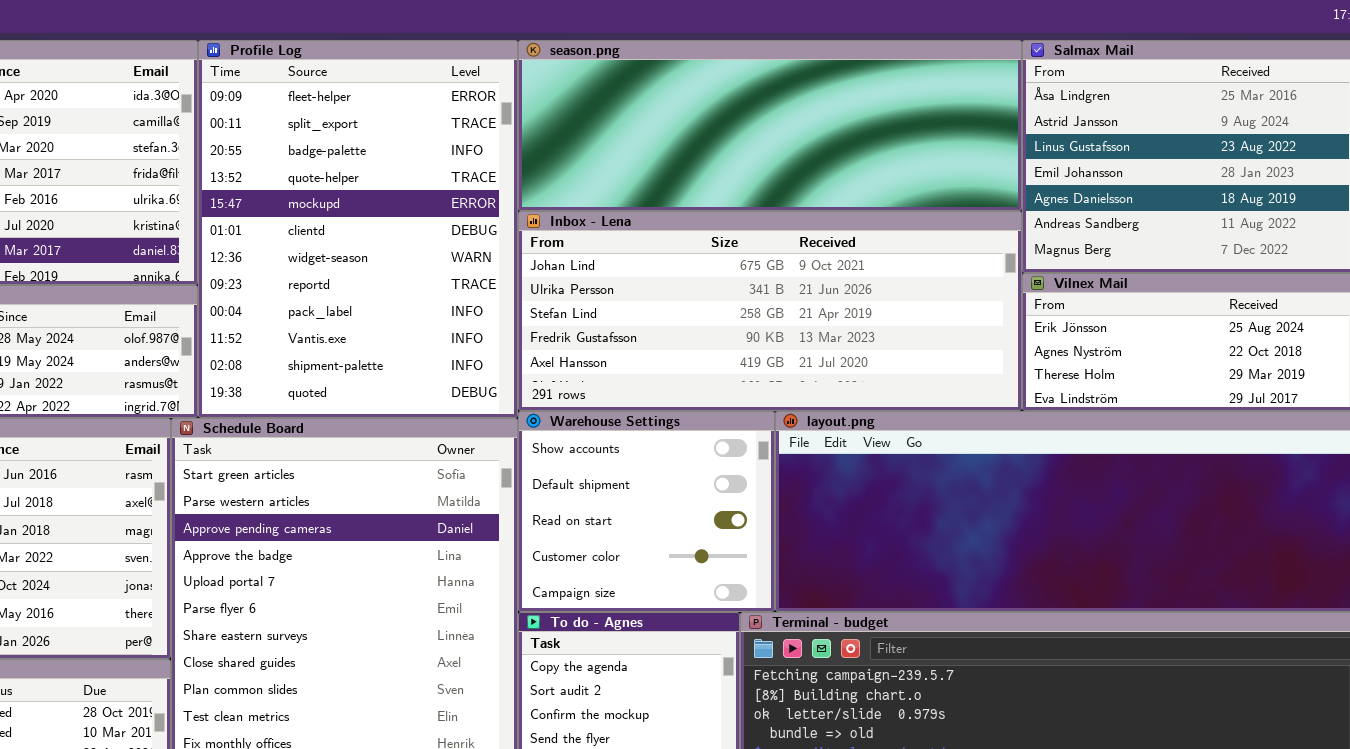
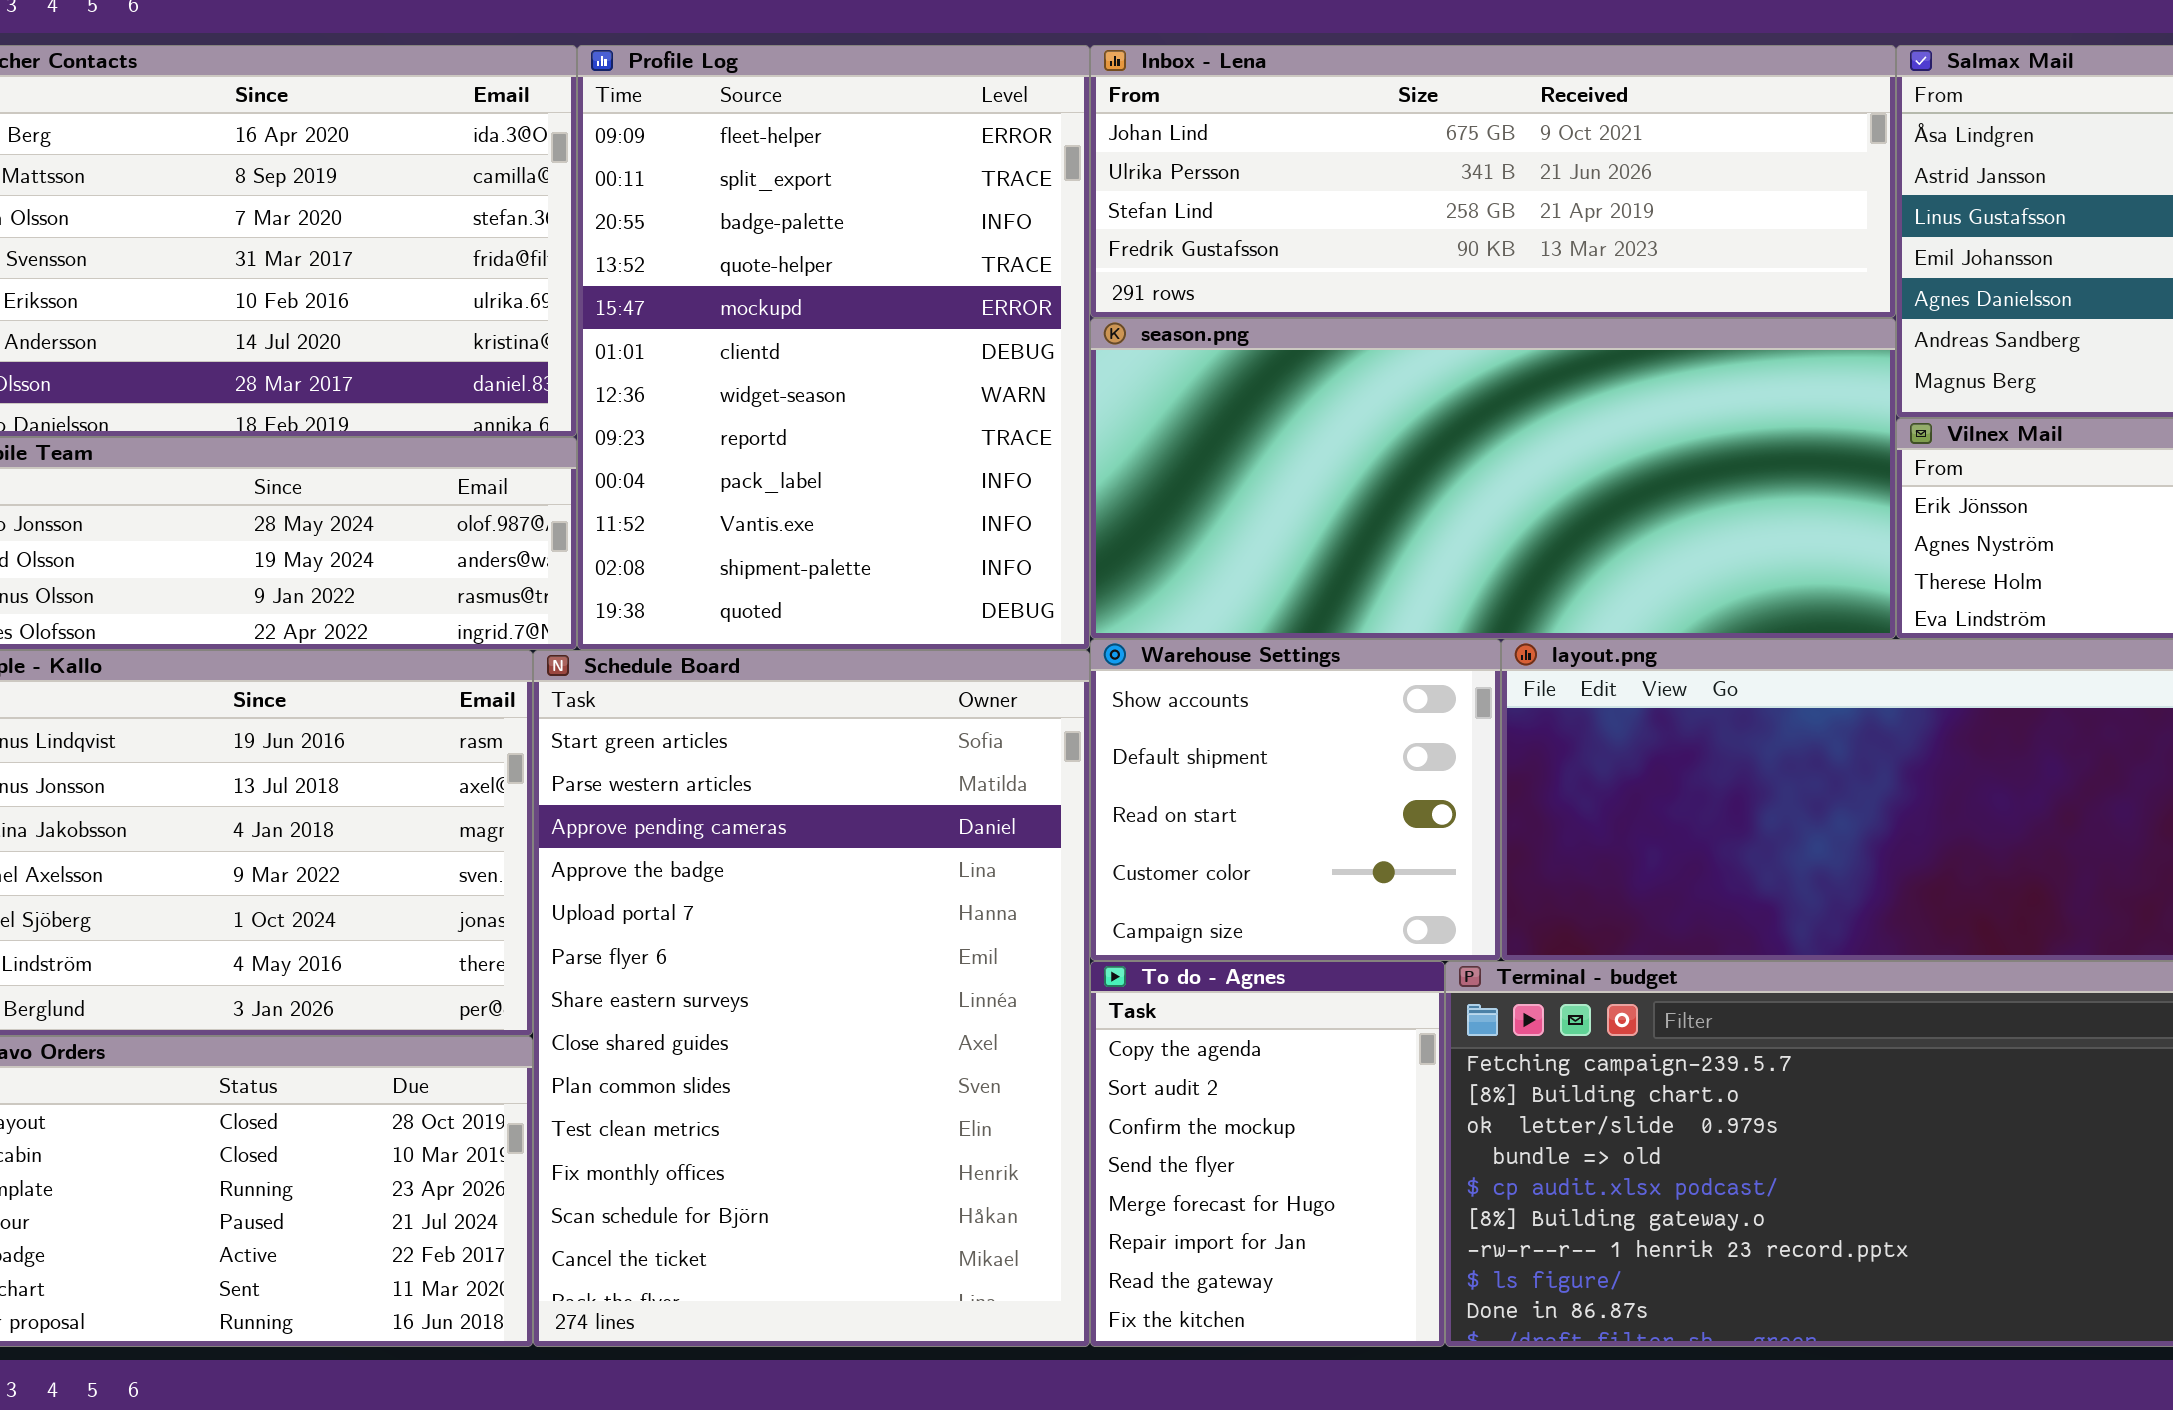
season.png: [518,40,1022,211] -> [1090,318,1896,639], moved, resized
Inbox - Lena: [518,211,1022,411] -> [1090,45,1896,318], moved, resized

